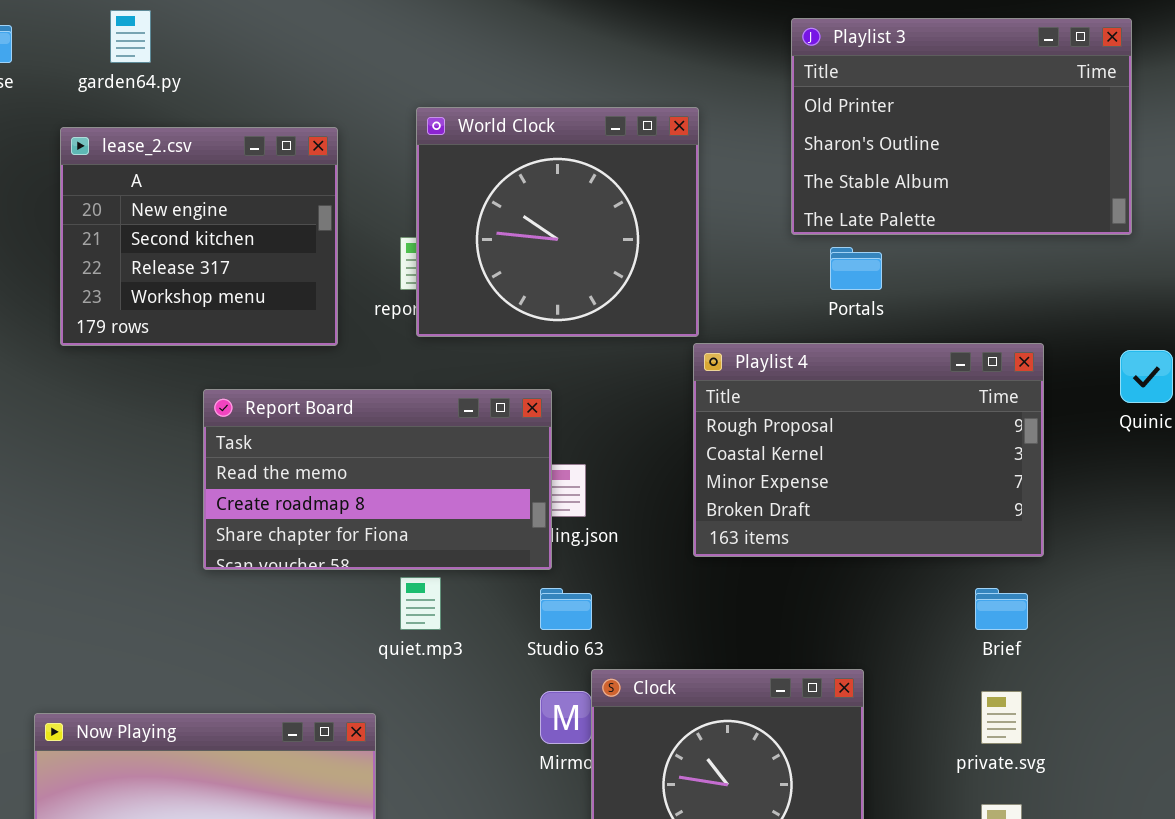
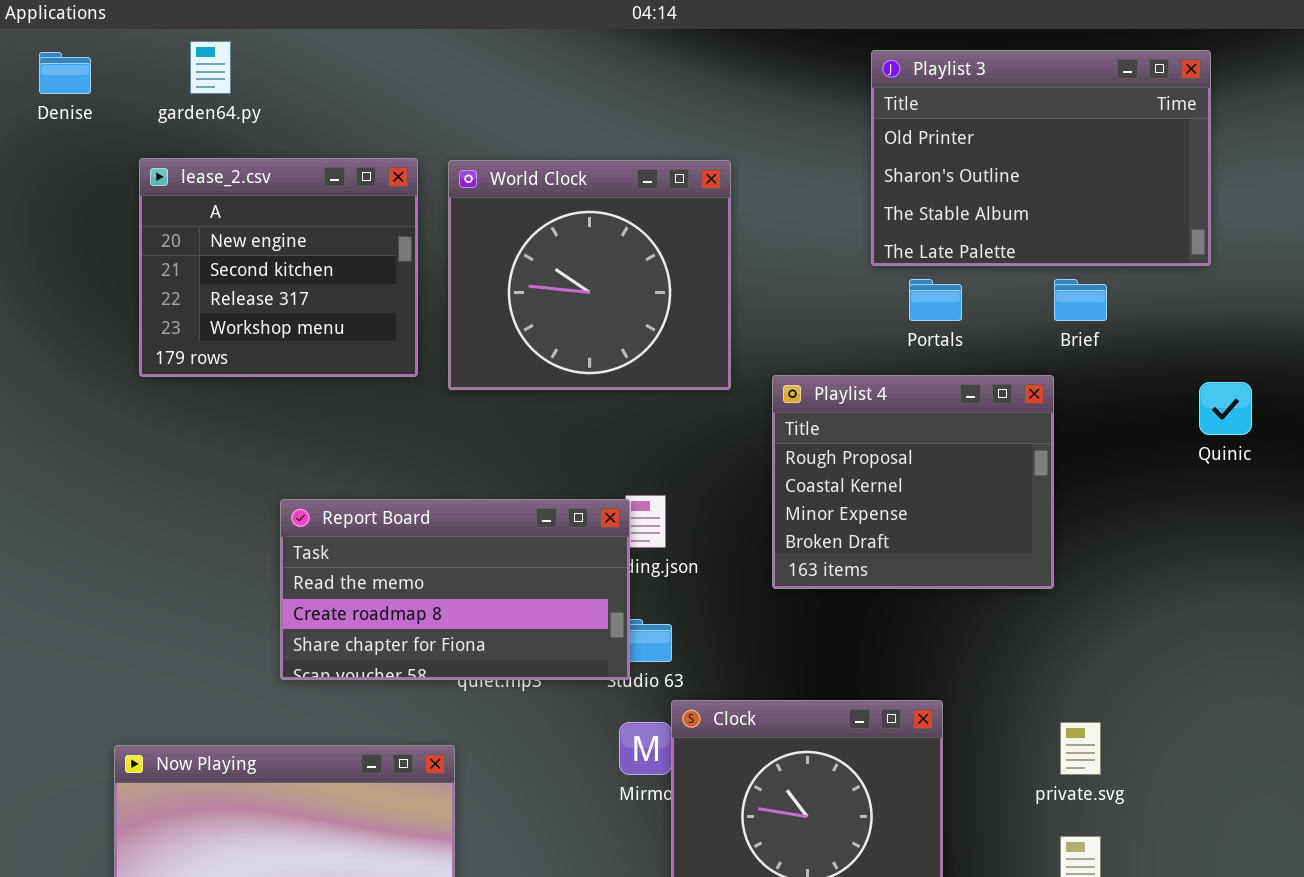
World Clock: [416,107,699,337] -> [448,160,731,390], moved
Playlist 4: [693,343,1044,557] -> [772,375,1054,589], resized
Report Board: [203,389,552,570] -> [280,499,630,680], moved
Brief: [975,588,1028,630] -> [1054,279,1107,321], moved

